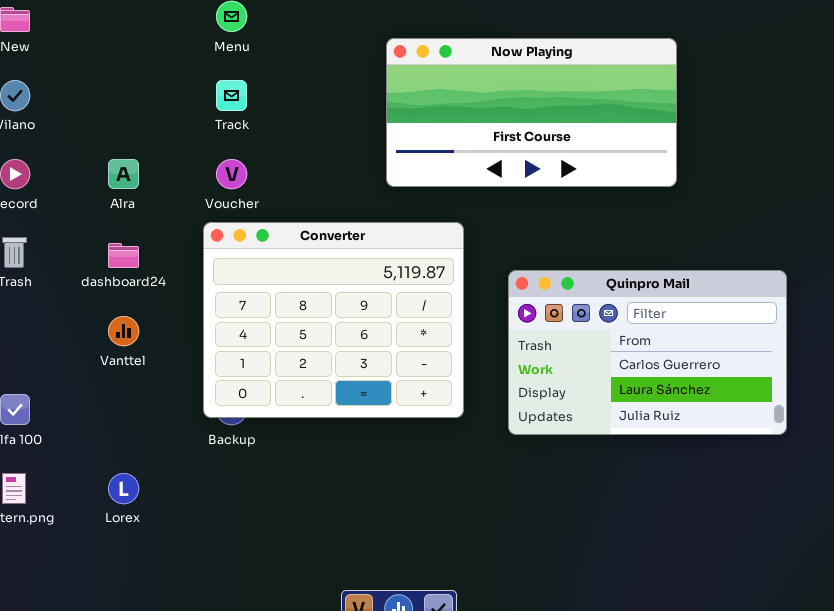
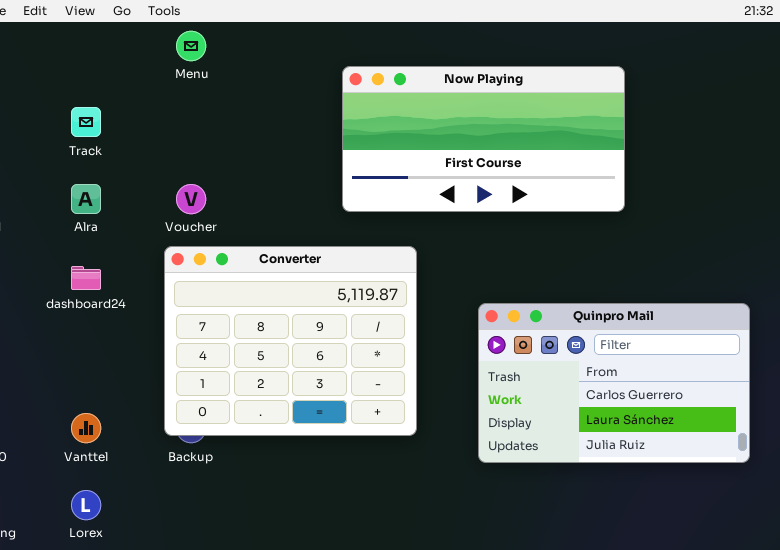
Track: [216,80,247,111] -> [71,107,101,137], moved
Quinpro Mail: [508,270,787,435] -> [478,303,750,463], moved
Vanttel: [108,316,139,346] -> [71,413,101,443], moved

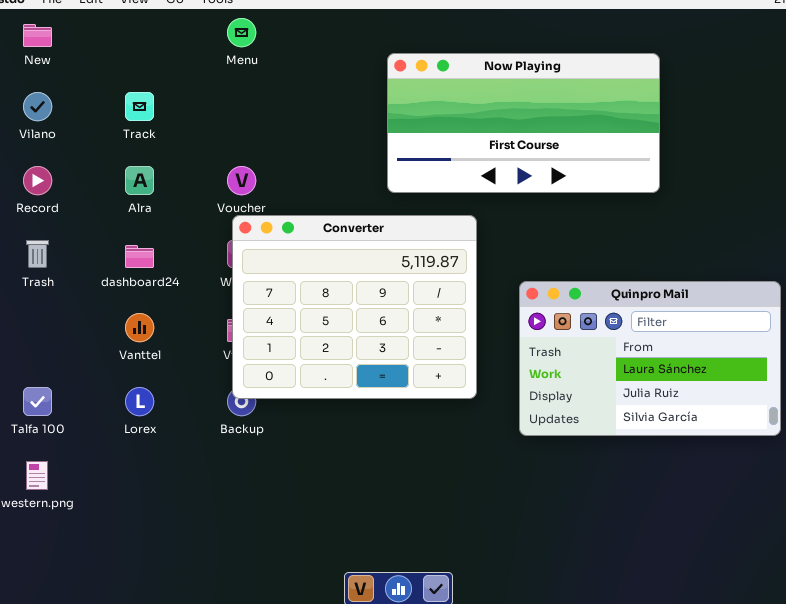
Converter: [164,246,417,436] -> [232,215,477,399], moved
Quinpro Mail: [478,303,750,463] -> [519,281,781,436], scrolled down 1 row
Vanttel: [71,413,101,443] -> [125,313,154,342], moved
Lorex: [71,490,101,520] -> [125,387,154,416], moved

